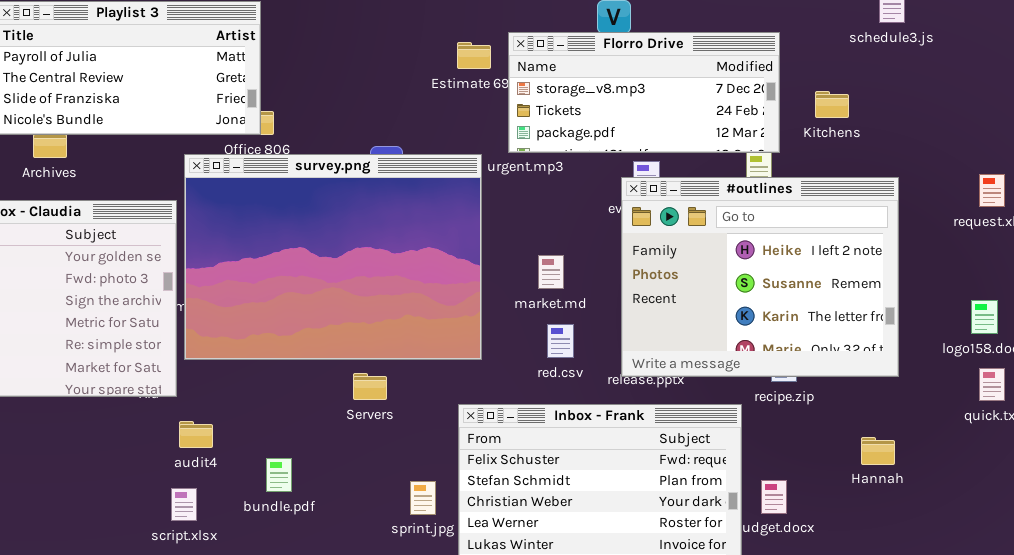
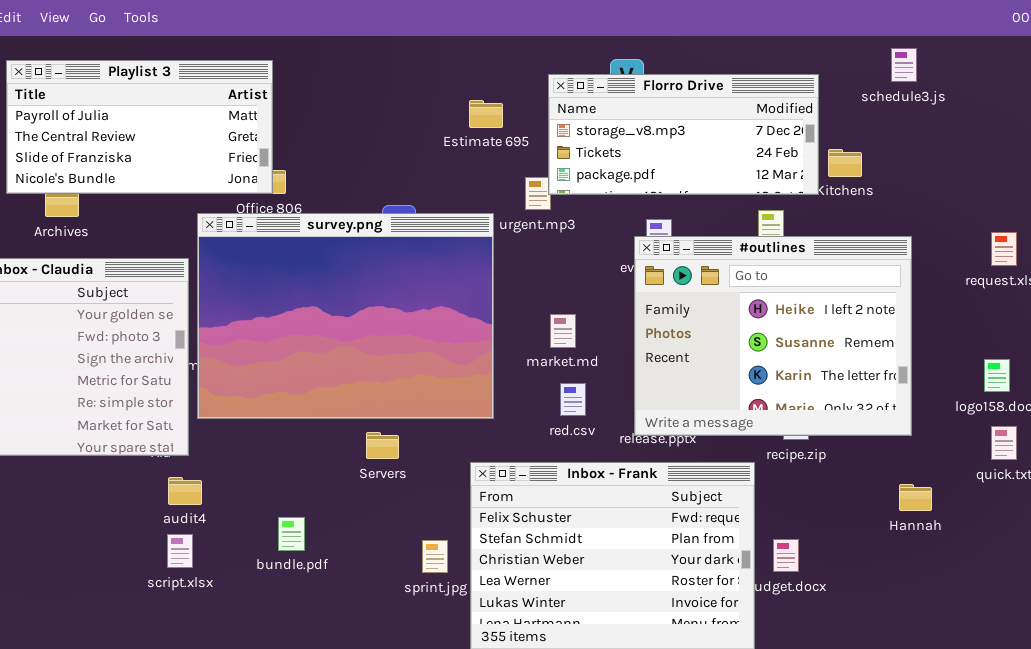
Florro Drive: [508,32,780,153] -> [548,74,819,195], moved
audit4: [179,421,213,448] -> [168,477,202,505], moved
Hannah: [861,437,895,465] -> [899,484,932,511], moved
script.xlsx: [171,488,197,521] -> [167,534,193,568], moved

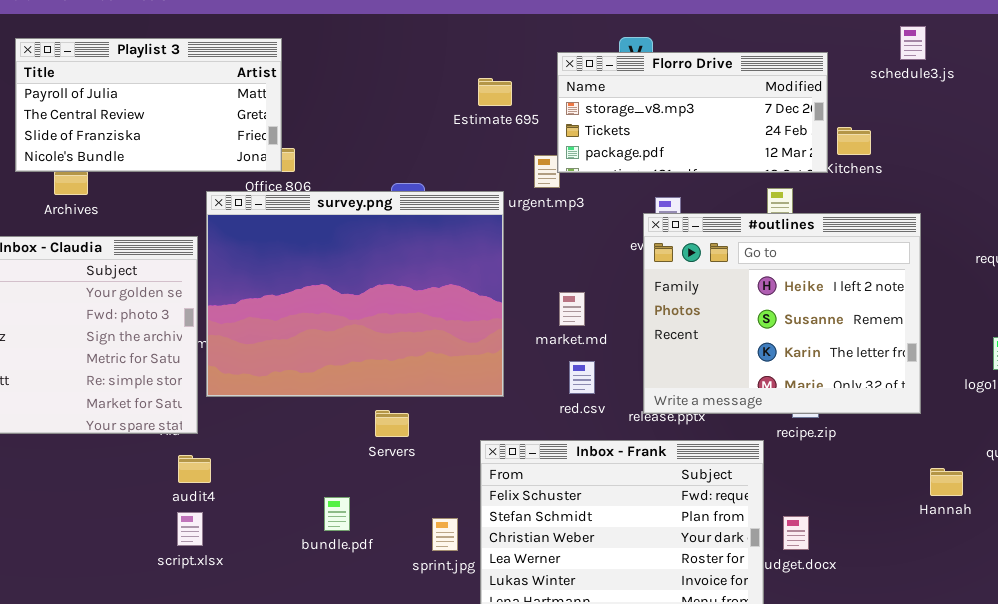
Hannah: [899,484,932,511] -> [930,468,963,496], moved
bundle.pdf: [278,517,305,551] -> [324,497,350,531], moved

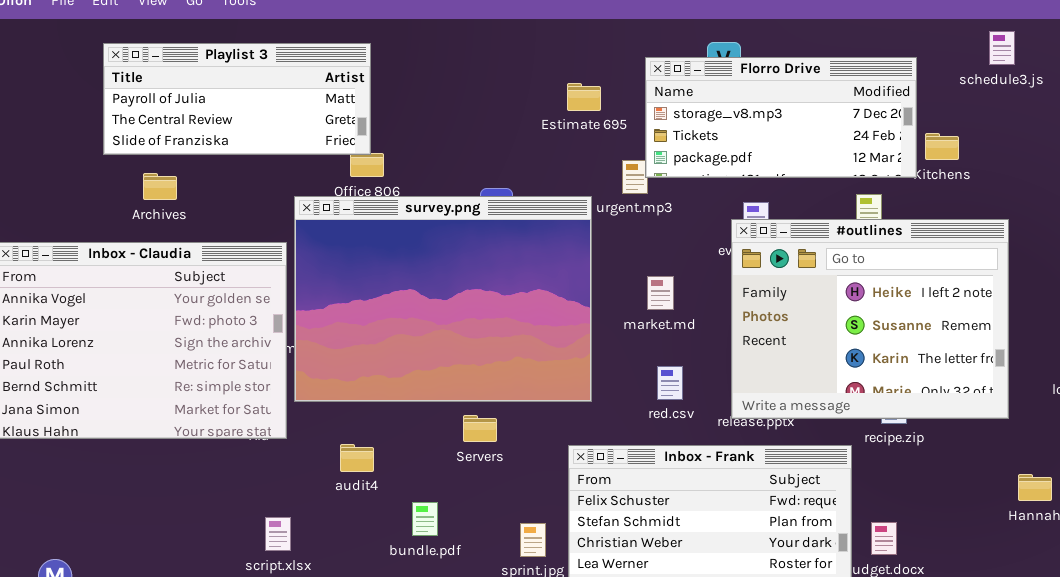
Playlist 3: [15,38,282,172] -> [103,43,371,155], resized
market.md: [559,292,585,326] -> [647,276,674,310], moved
audit4: [178,455,211,483] -> [340,444,374,472], moved

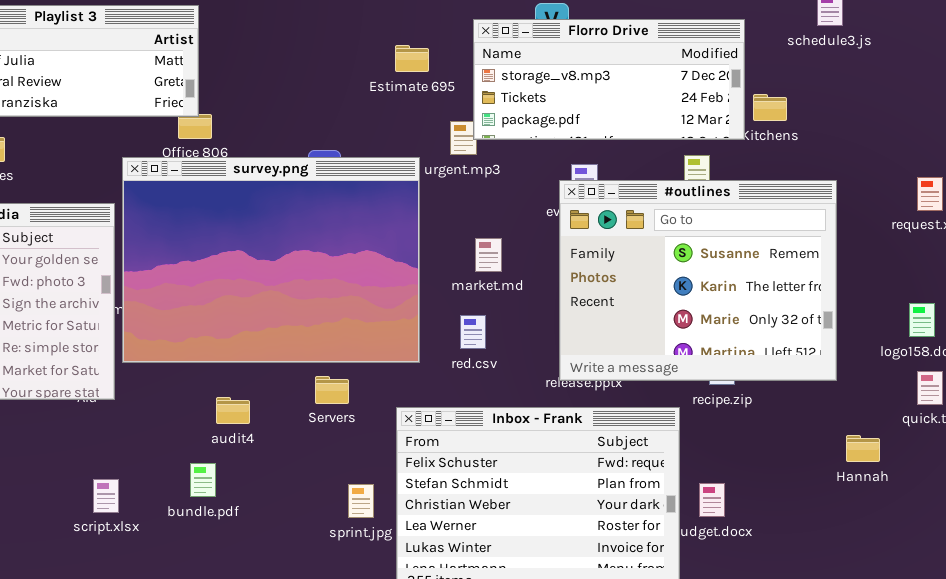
#outlines: [731,219,1009,419] -> [559,180,837,381], scrolled down 1 row
red.csv: [657,366,683,400] -> [460,315,486,349], moved
Servers: [463,415,497,442] -> [315,376,349,404], moved
audit4: [340,444,374,472] -> [216,397,250,424], moved
bundle.pdf: [412,502,438,536] -> [190,463,216,497], moved

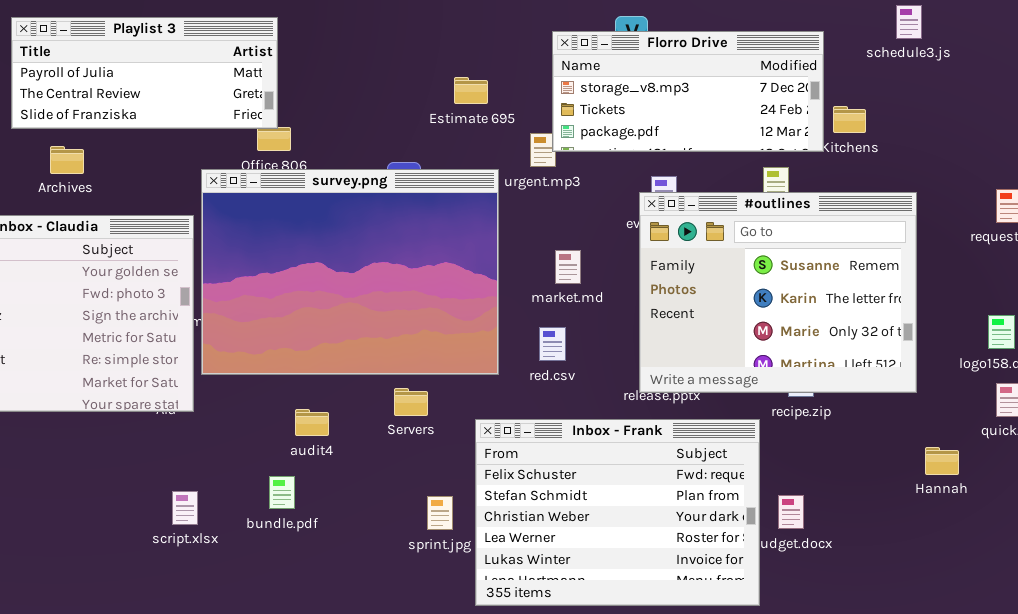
Estimate 695: [395,45,429,72] -> [454,77,488,104], moved

